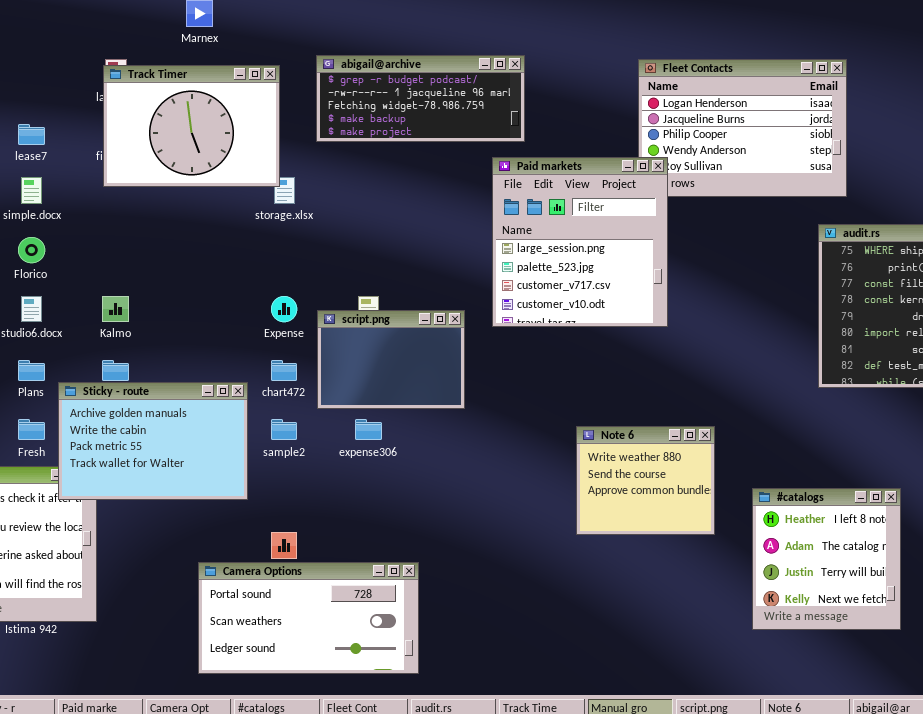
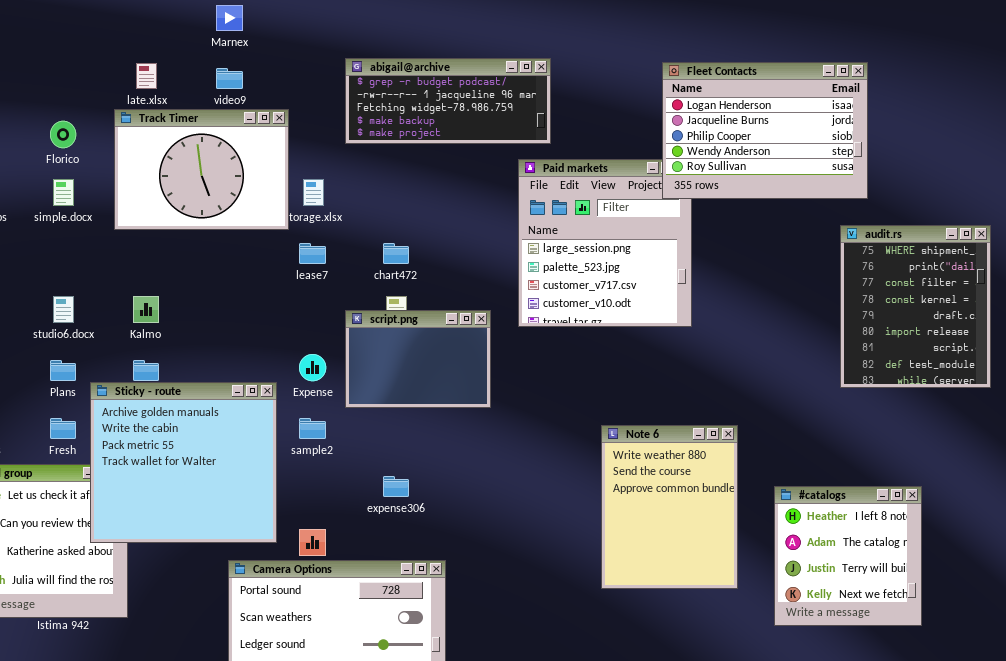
Fleet Contacts: [638,59,847,197] -> [662,62,868,199], raised
Track Timer: [103,65,280,187] -> [114,109,289,230], moved
lease7: [18,124,45,145] -> [299,243,326,264], moved
Florico: [18,237,45,263] -> [50,121,76,148], moved
Expense: [271,296,297,322] -> [299,354,326,381], moved
chart472: [271,360,297,381] -> [383,243,409,264], moved
Sticky - route: [58,382,248,500] -> [90,382,277,543], resized
expense306: [355,419,382,440] -> [383,476,409,497], moved
Note 6: [576,426,715,535] -> [601,425,738,589], resized

